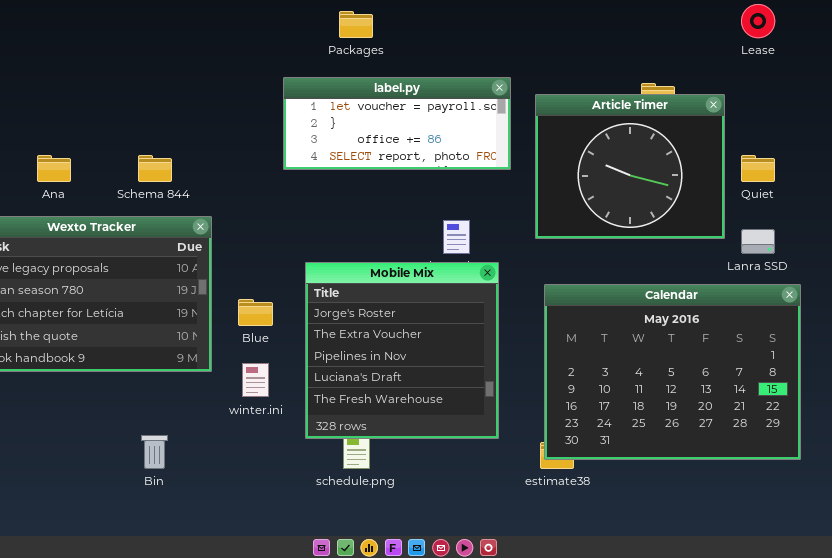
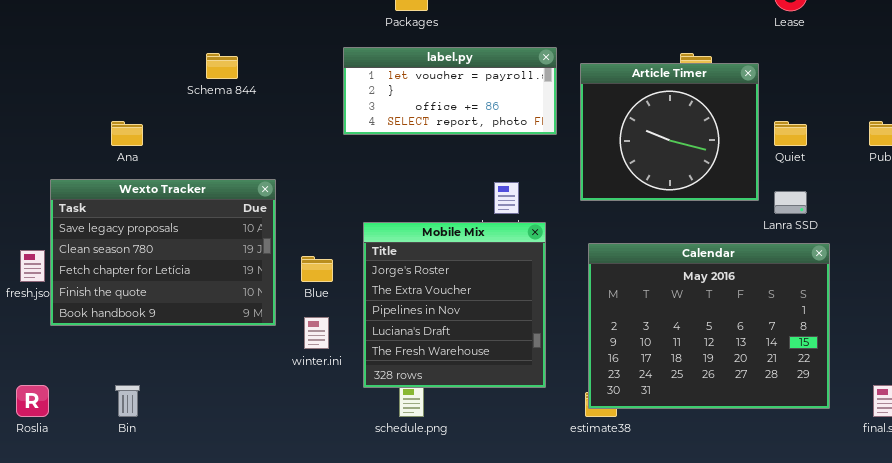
Schema 844: [138,155,172,182] -> [206,53,238,79], moved
Bin: [141,435,168,469] -> [115,385,140,417], moved

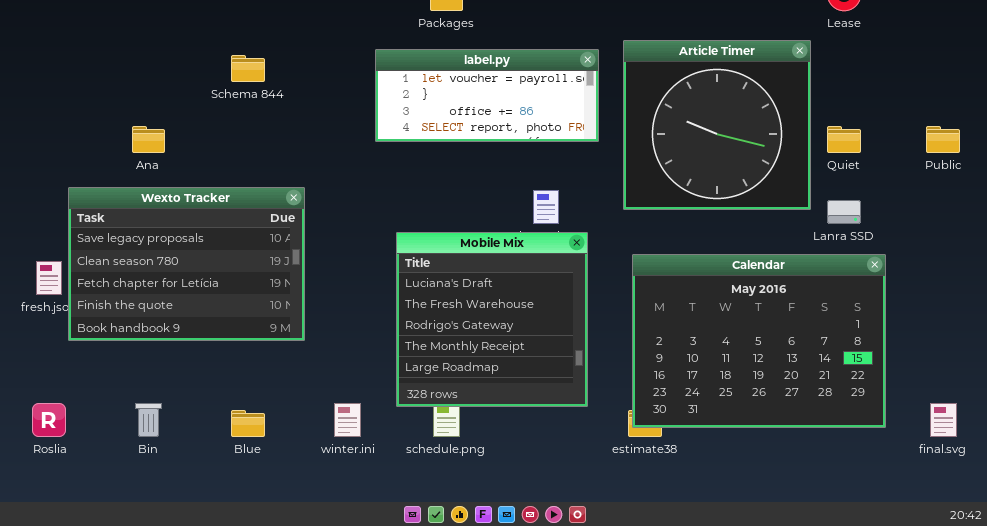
Article Timer: [580,63,759,201] -> [623,40,811,210], resized
Mobile Mix: [363,222,546,388] -> [396,232,588,407], scrolled down 3 rows
Blue: [301,256,333,282] -> [231,410,265,437], moved
winter.ini: [304,317,329,349] -> [334,403,361,437], moved

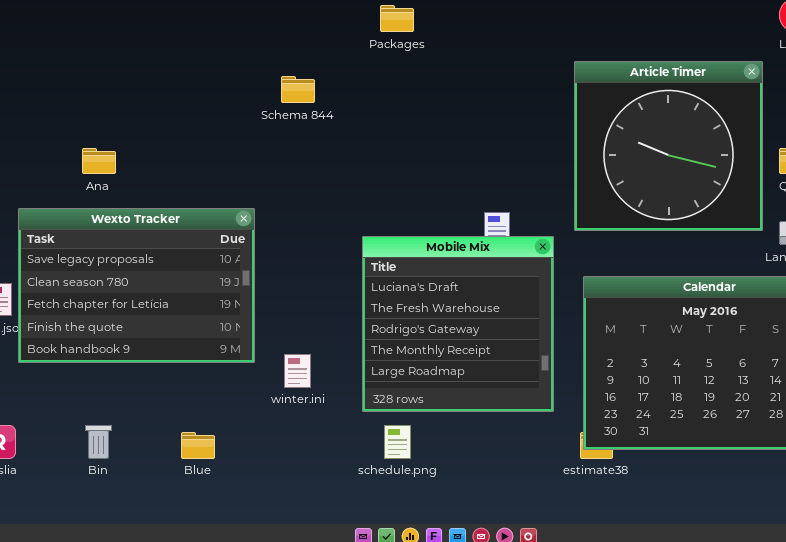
label.py: [375,49,599,142] -> none, closed
Schema 844: [231,55,265,82] -> [281,76,315,103], moved
Mobile Mix: [396,232,588,407] -> [362,236,554,412], moved
winter.ini: [334,403,361,437] -> [284,354,311,388], moved

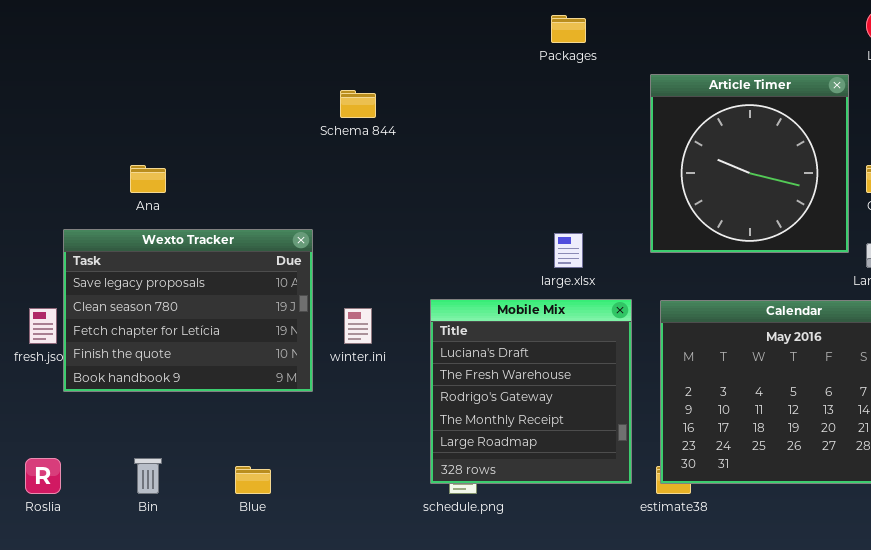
Packages: [380,5,414,32] -> [551,15,586,43], moved
Mobile Mix: [362,236,554,412] -> [430,299,632,484], moved
winter.ini: [284,354,311,388] -> [344,308,372,344], moved

